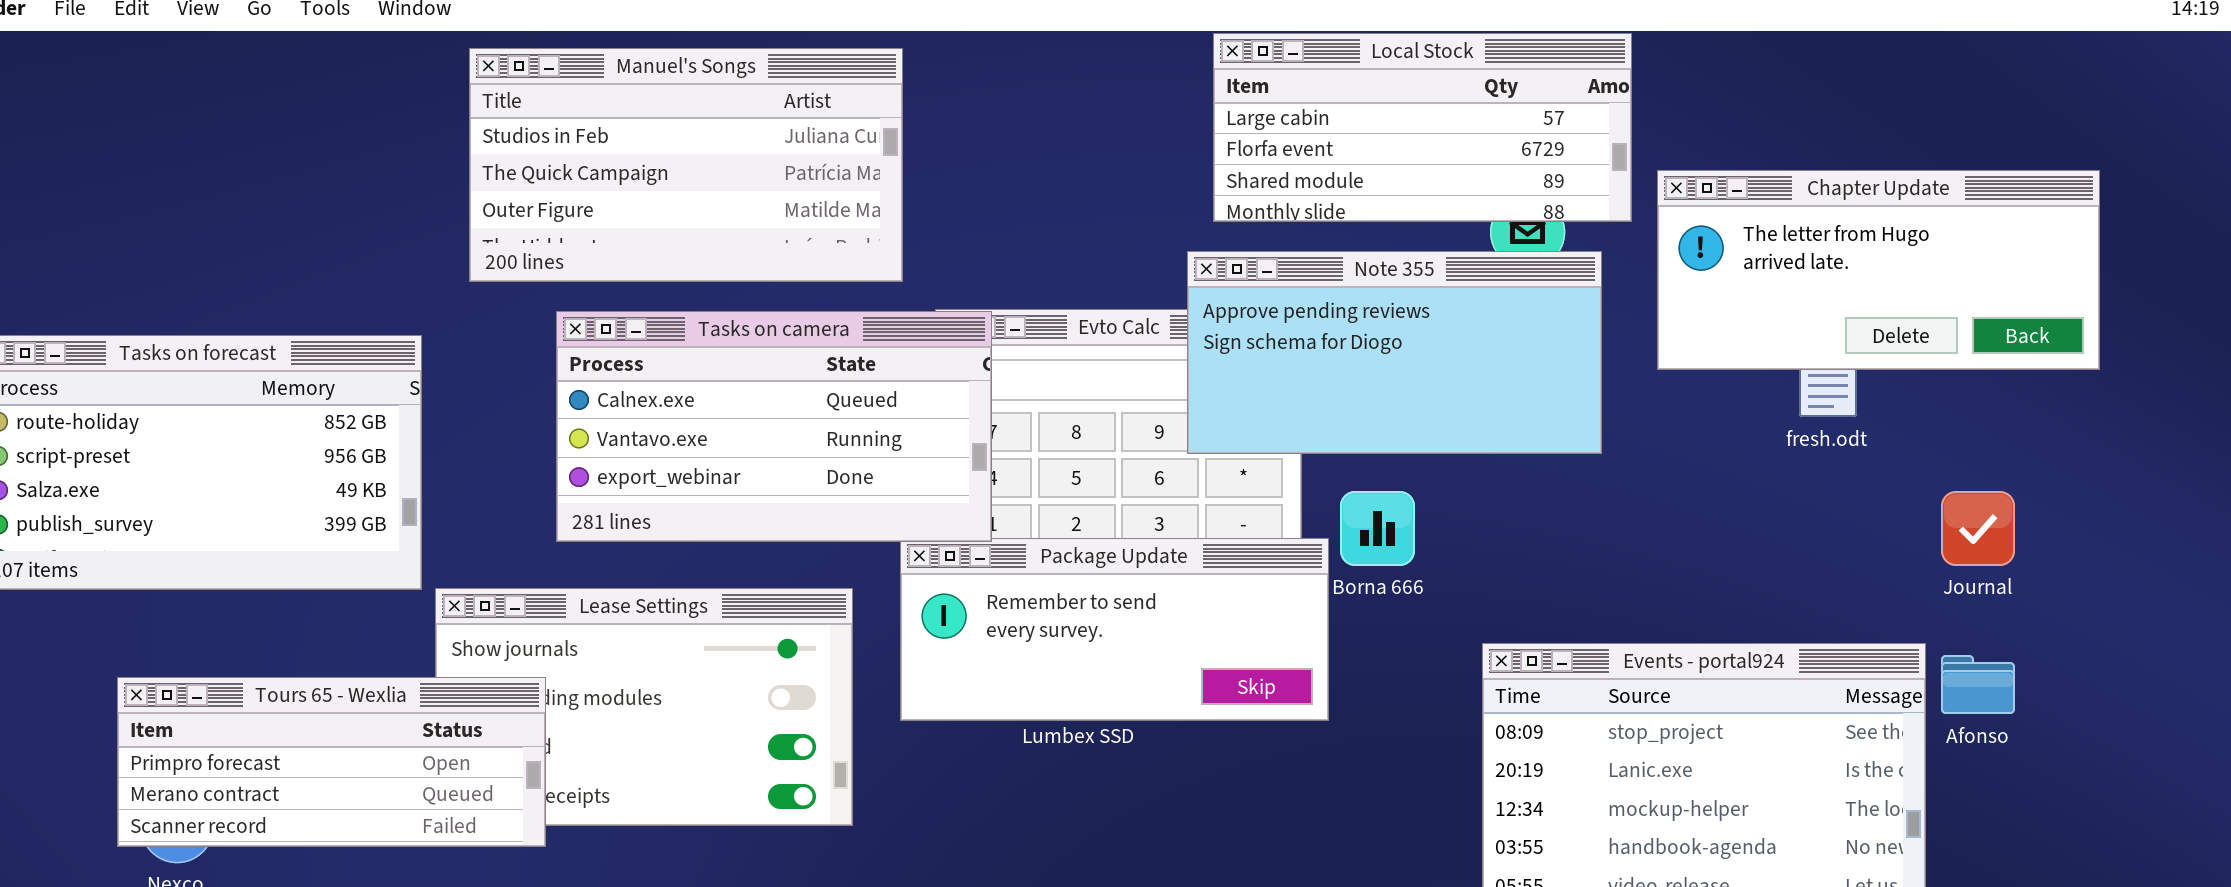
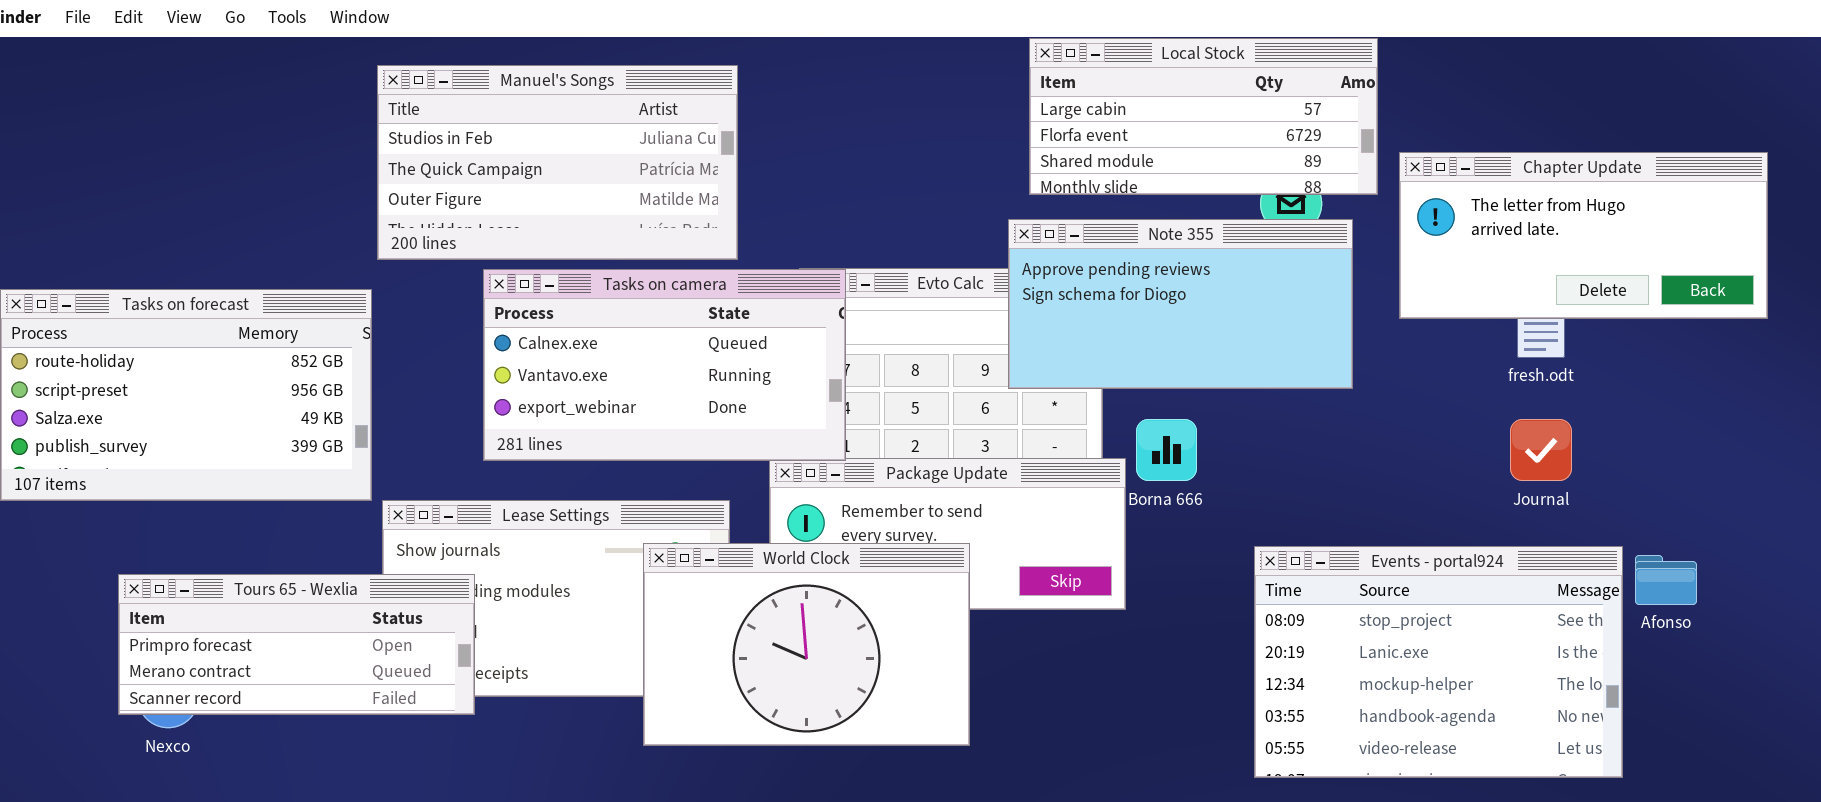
Manuel's Songs: [469,48,903,282] -> [377,65,738,260], moved
Journal: [1941,491,2015,566] -> [1510,419,1572,481], moved
World Clock: none -> [643,543,970,746], opened

